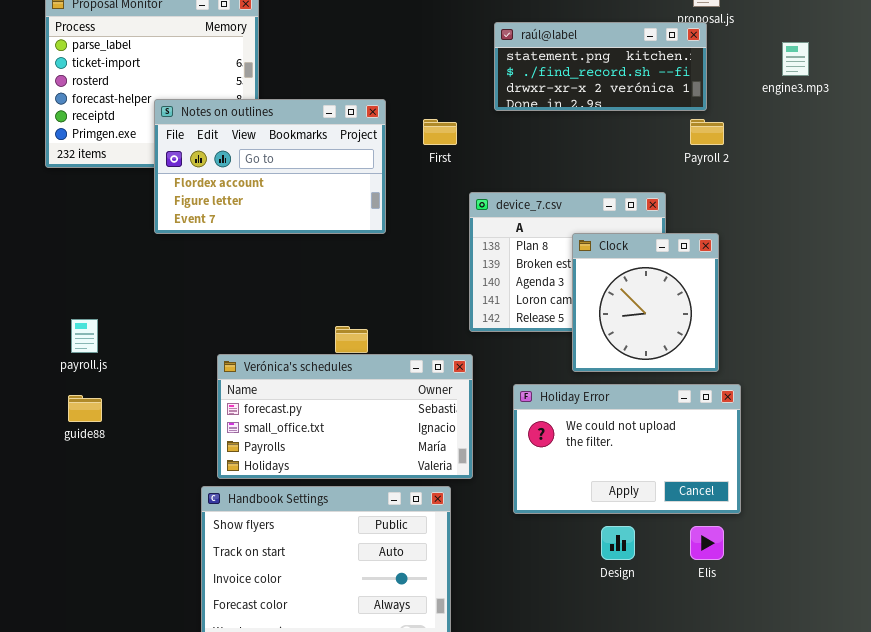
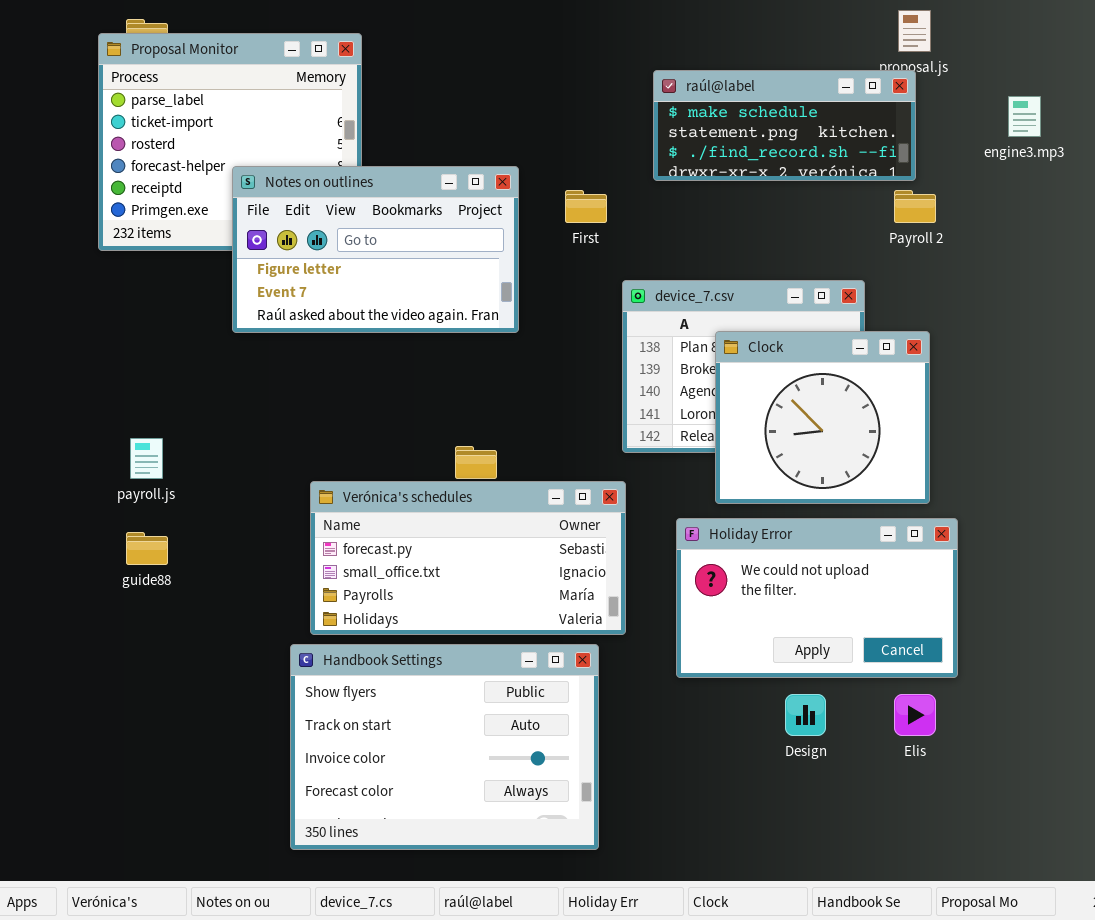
raúl@label: [494,22,707,111] -> [653,70,916,181], scrolled up 1 row
Notes on outlines: [154,99,386,234] -> [232,166,519,333], scrolled down 1 row
Clock: [572,233,719,372] -> [715,331,930,504], resized

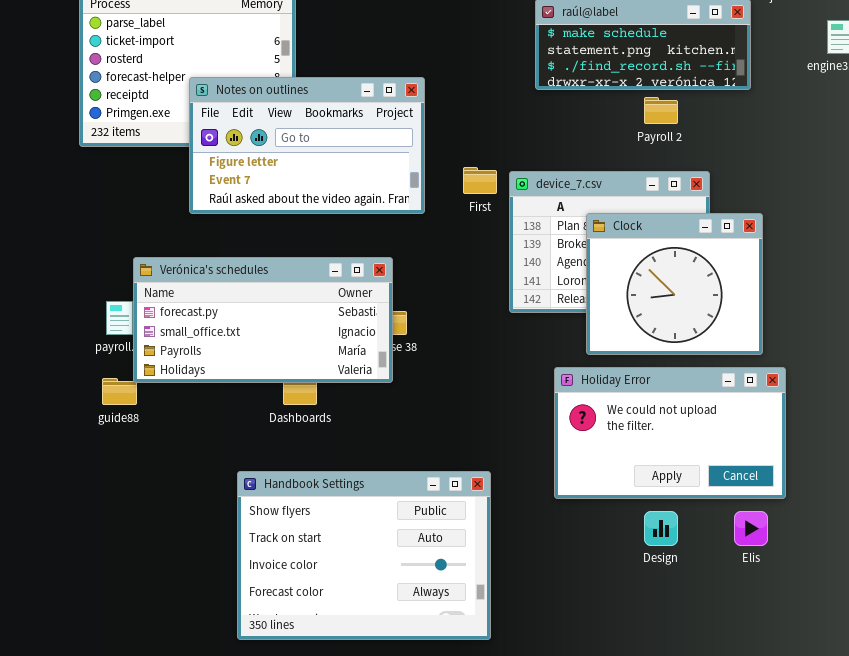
First: [565,190,607,223] -> [463,167,497,194], moved
Payroll 2: [894,190,936,223] -> [644,97,678,124], moved
Verónica's schedules: [310,481,626,635] -> [133,257,393,383], moved

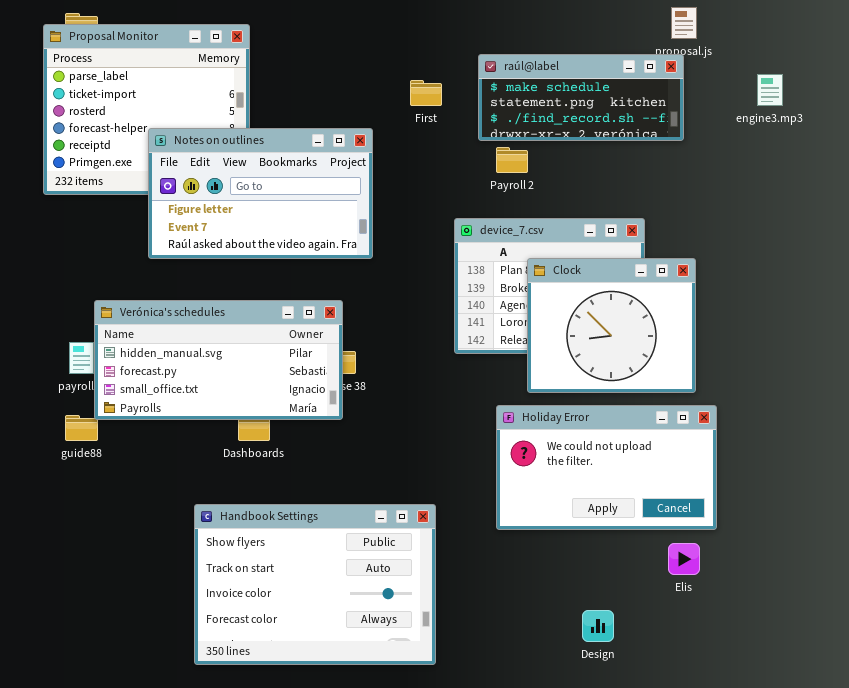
Payroll 2: [644,97,678,124] -> [496,147,528,173], moved
First: [463,167,497,194] -> [410,80,442,106], moved
Verónica's schedules: [133,257,393,383] -> [94,300,343,420], scrolled up 1 row
Design: [644,511,678,546] -> [582,610,614,642], moved

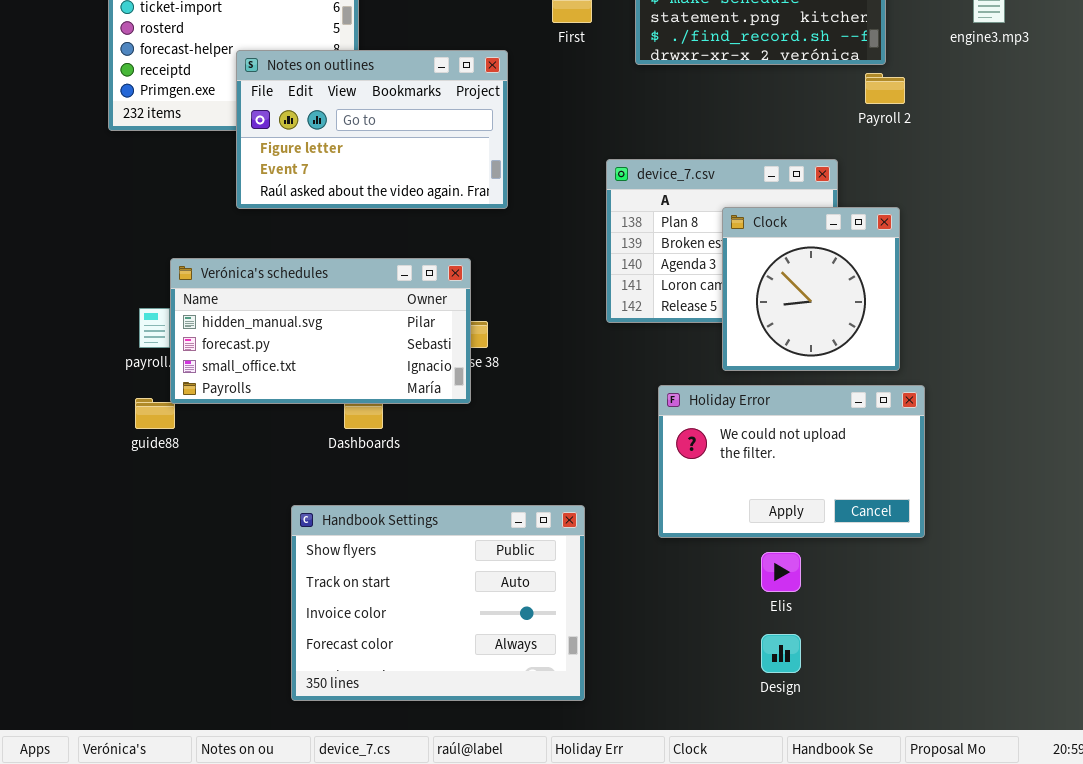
Payroll 2: [496,147,528,173] -> [865,73,905,104], moved
Clock: [527,258,696,393] -> [722,207,900,371], resized
Elis: [668,543,700,575] -> [761,552,801,592], moved

